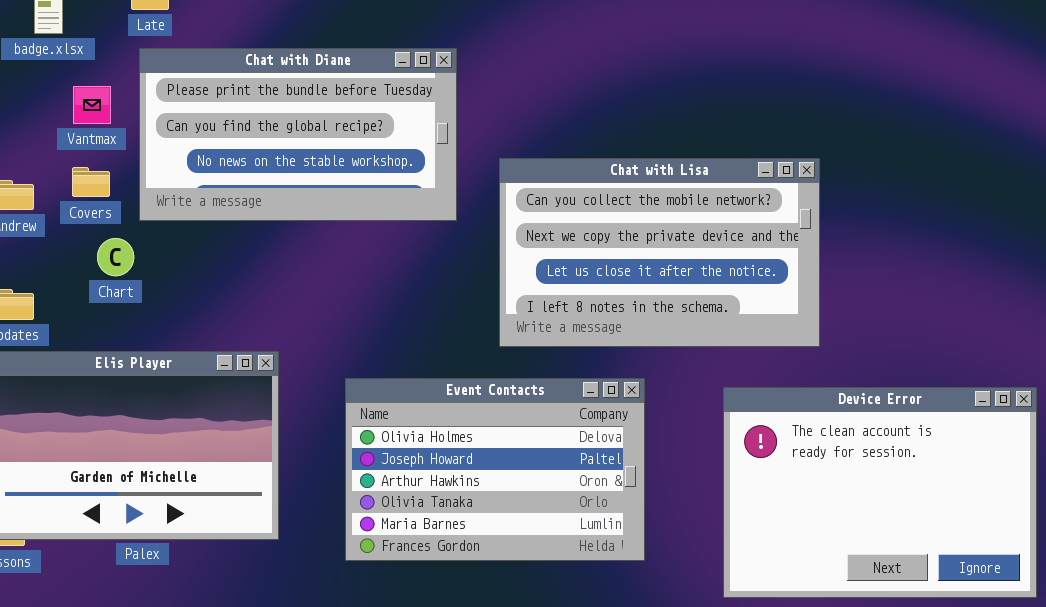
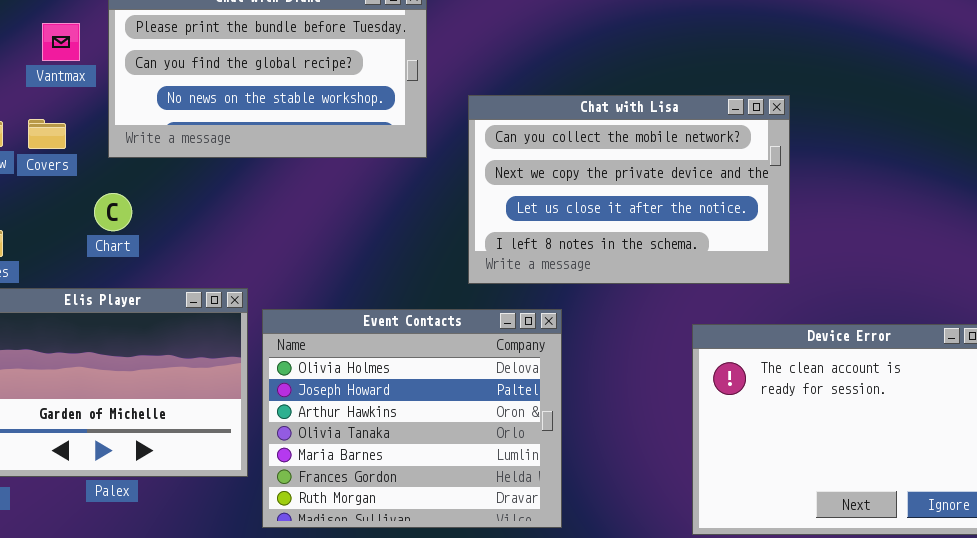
Covers: [72,167,110,197] -> [28,119,66,149], moved
Chart: [97,238,134,276] -> [94,193,132,231], moved
Event Contacts: [345,378,645,561] -> [262,309,562,528], moved, resized

